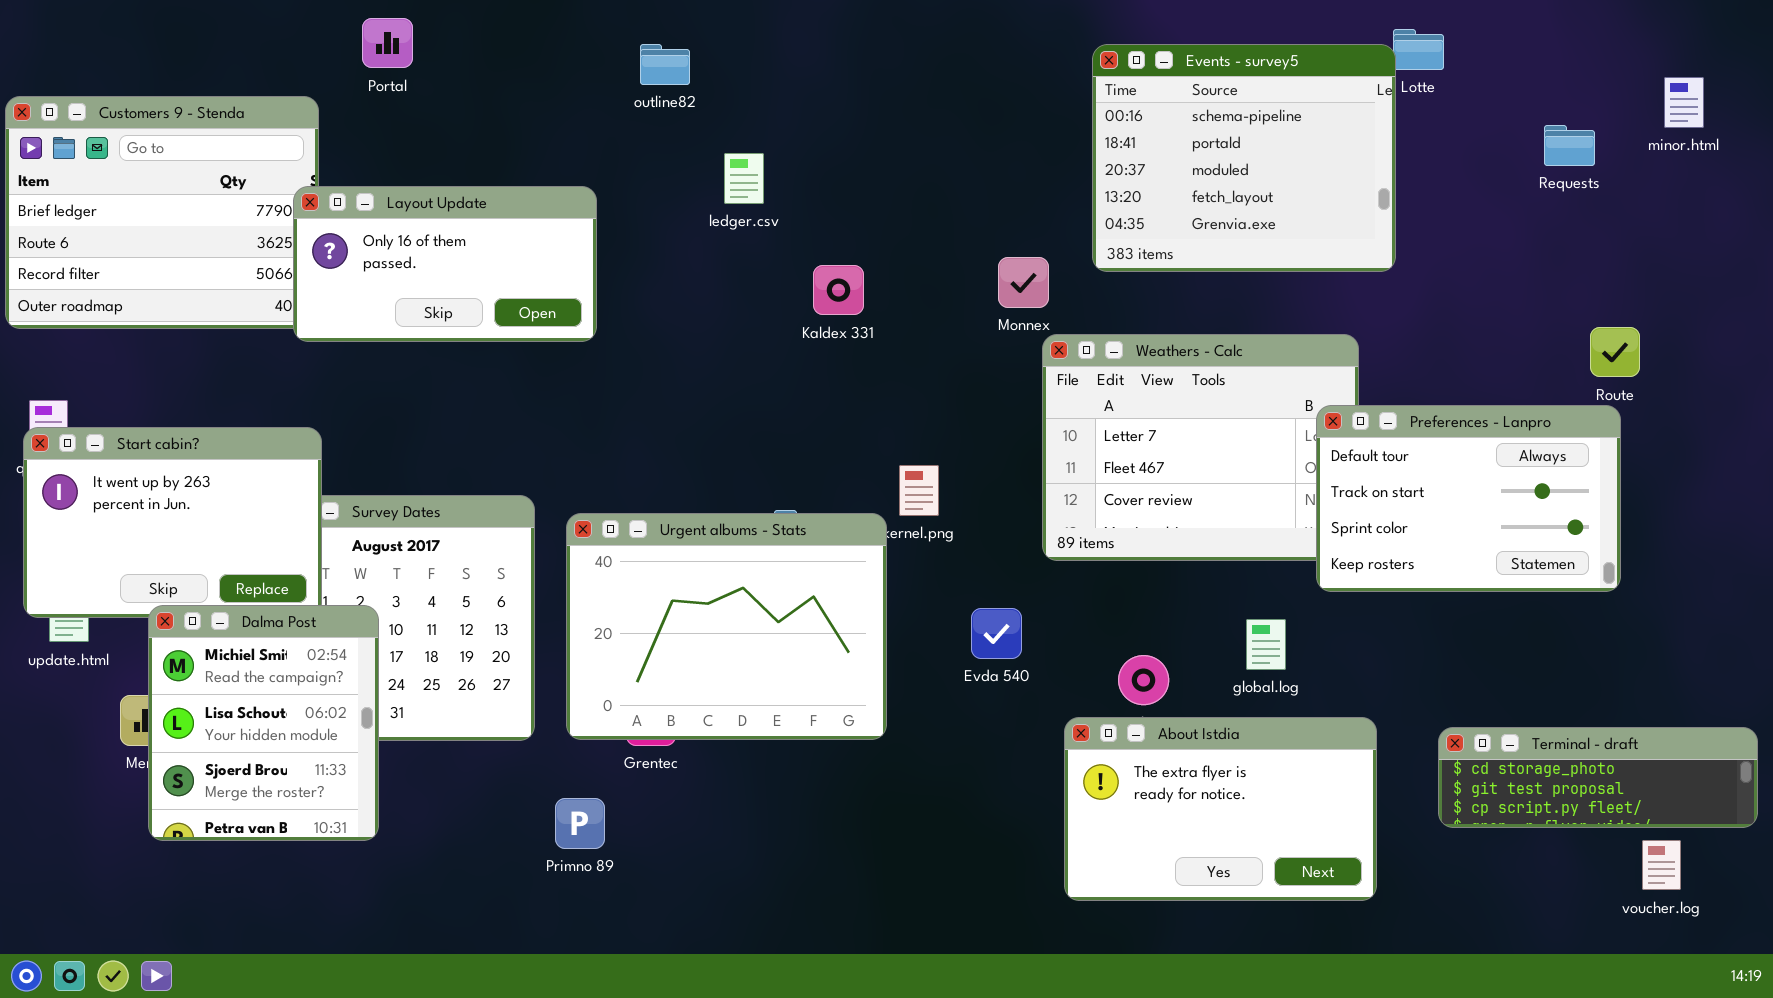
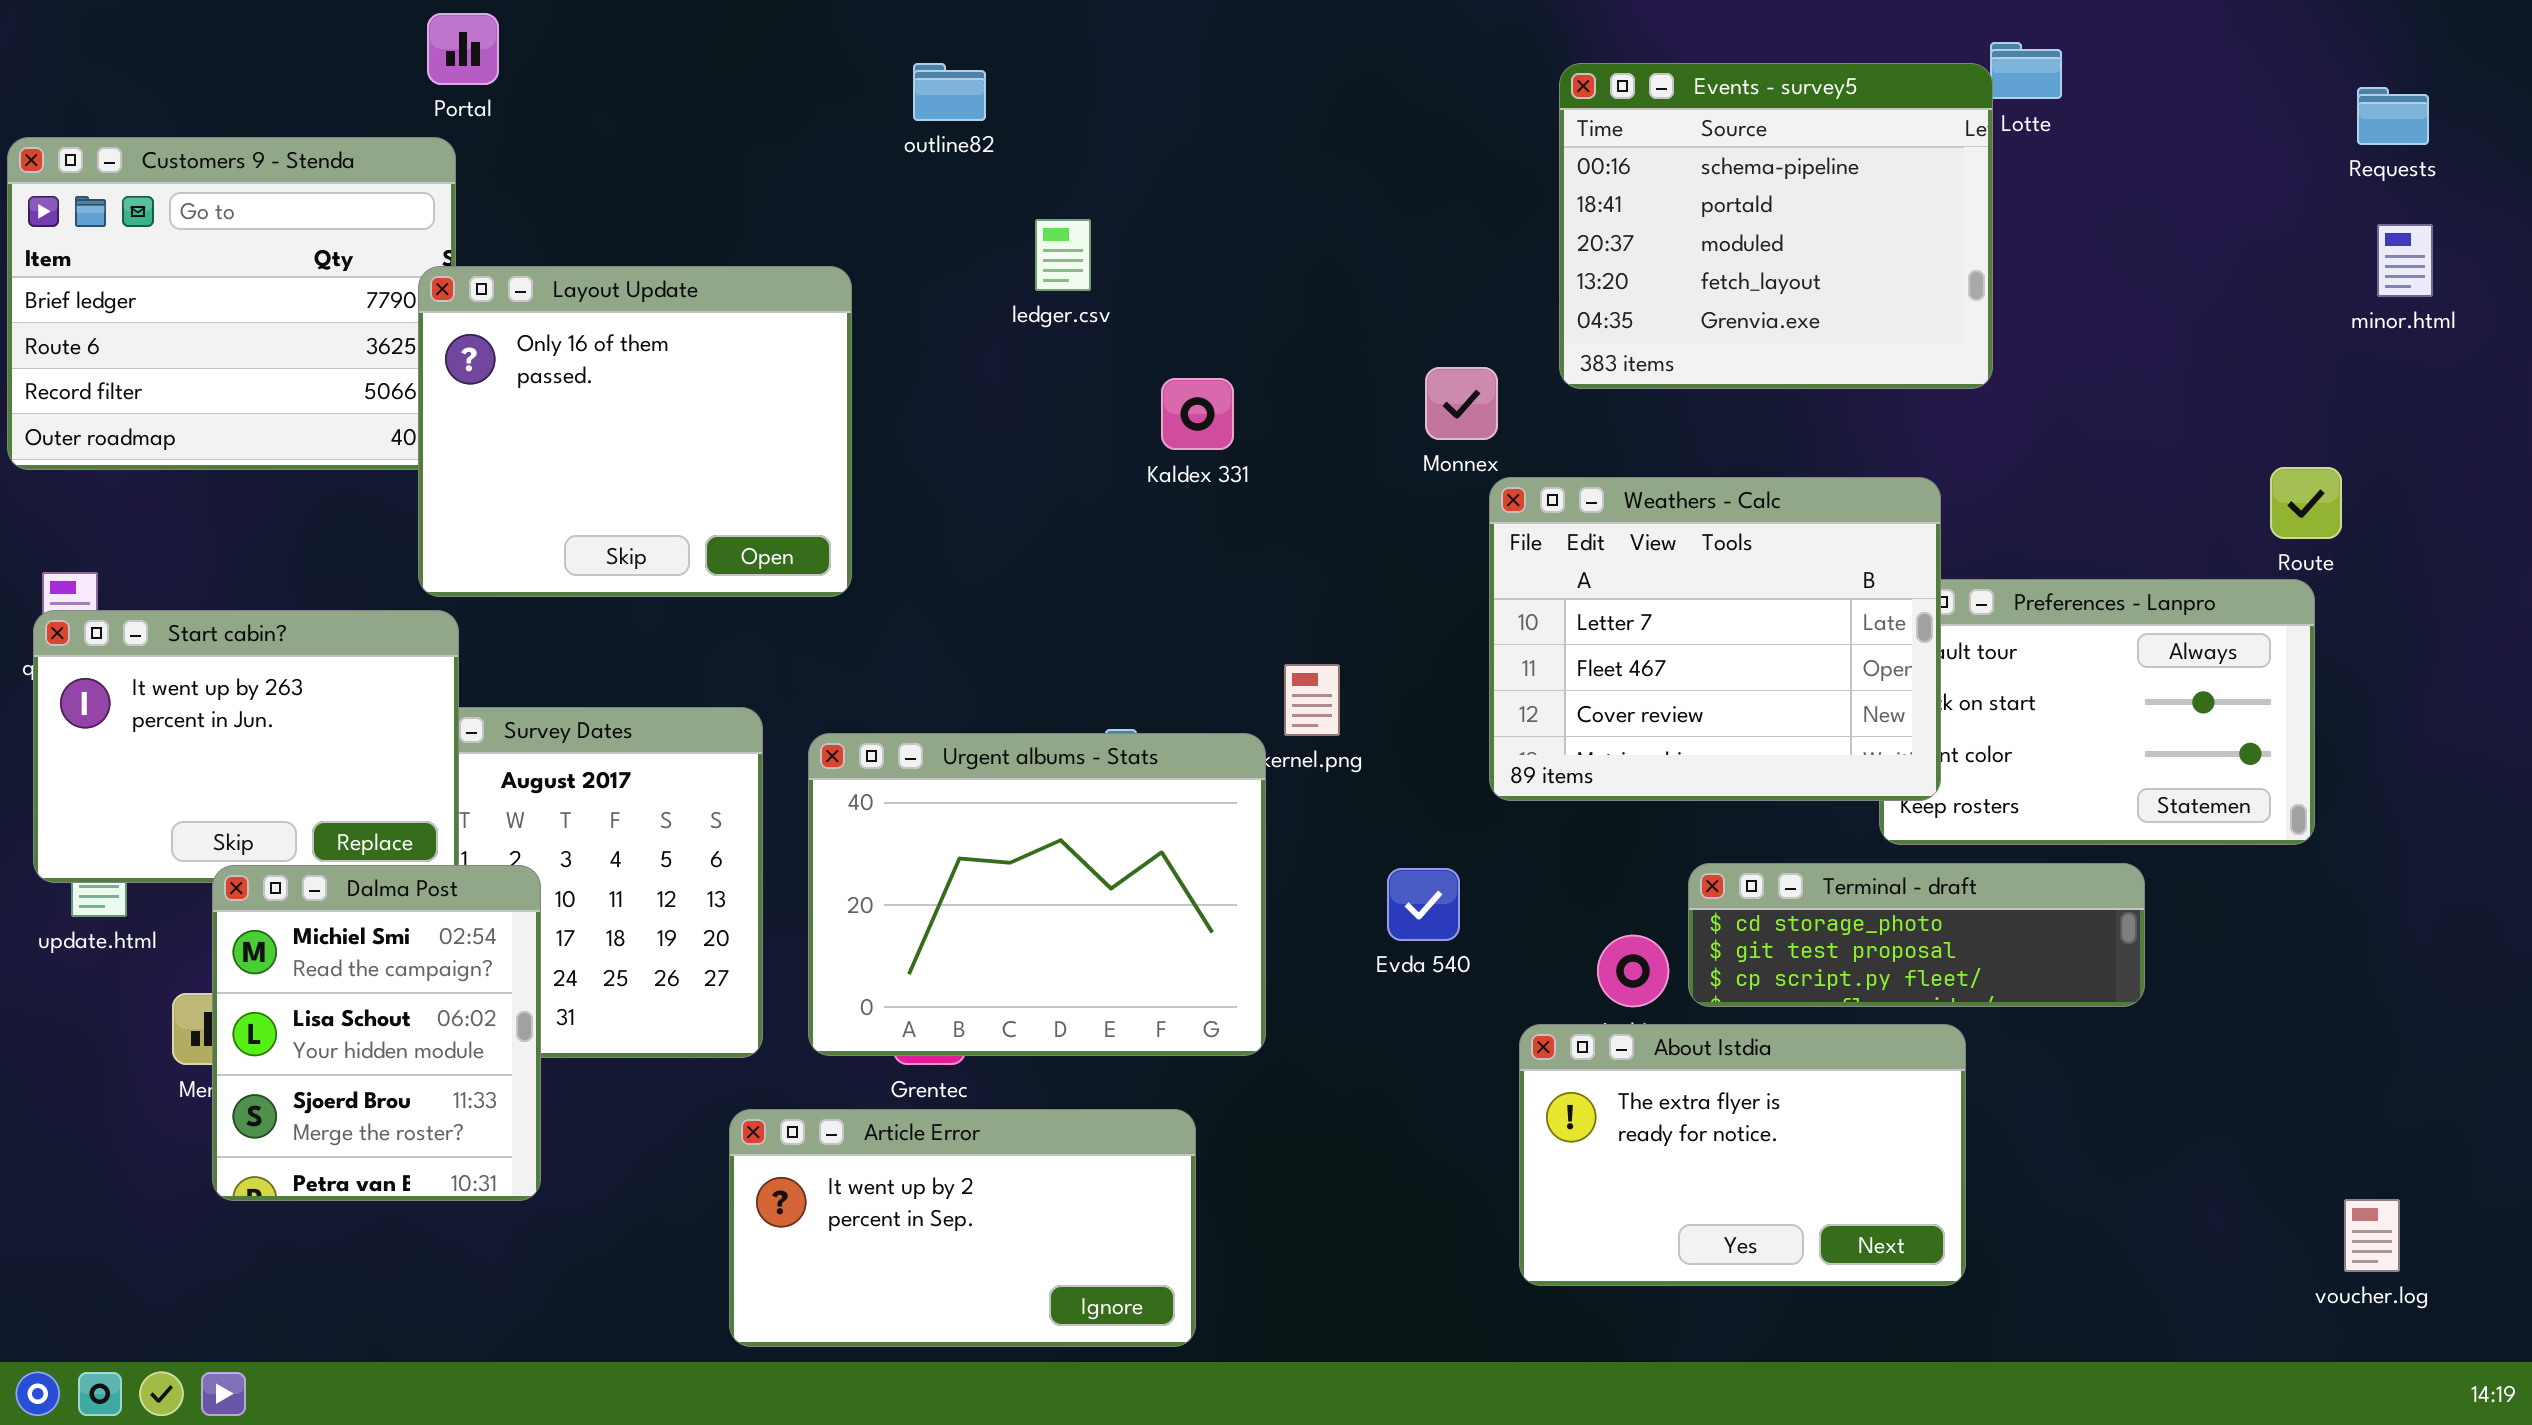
Portal: [362,18,413,68] -> [427,13,499,85], moved
minor.html: [1664,77,1704,128] -> [2377,224,2433,297], moved
Requests: [1544,125,1595,166] -> [2357,87,2429,145], moved
Layout Update: [293,186,597,342] -> [418,266,852,597], resized
Weathers - Calc: [1042,334,1359,561] -> [1489,477,1941,801], raised
Terminal - draft: [1438,727,1758,828] -> [1688,863,2145,1007], moved
Article Error: none -> [729,1109,1196,1347], opened

